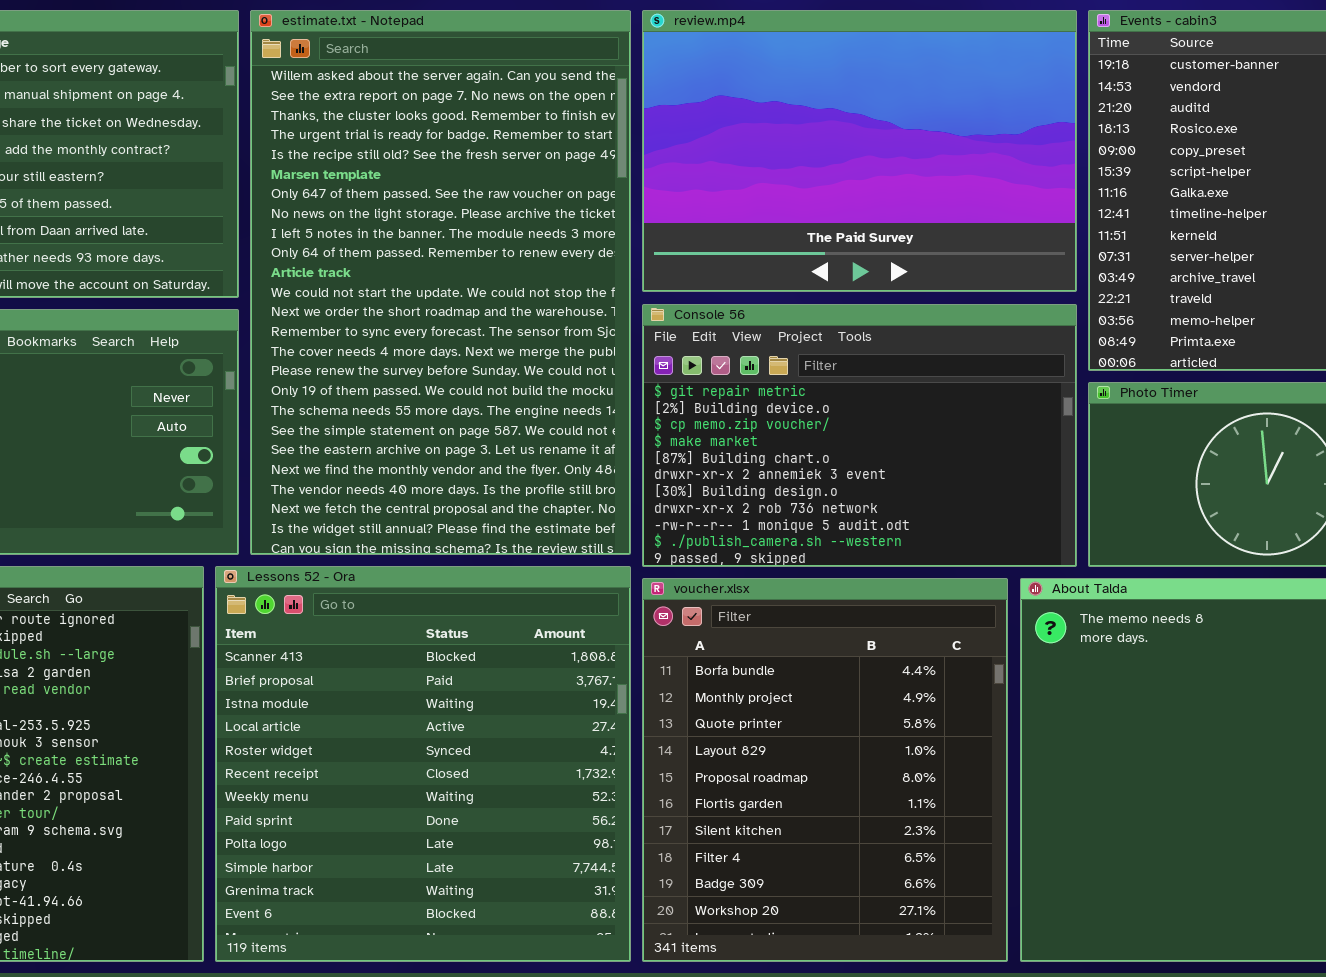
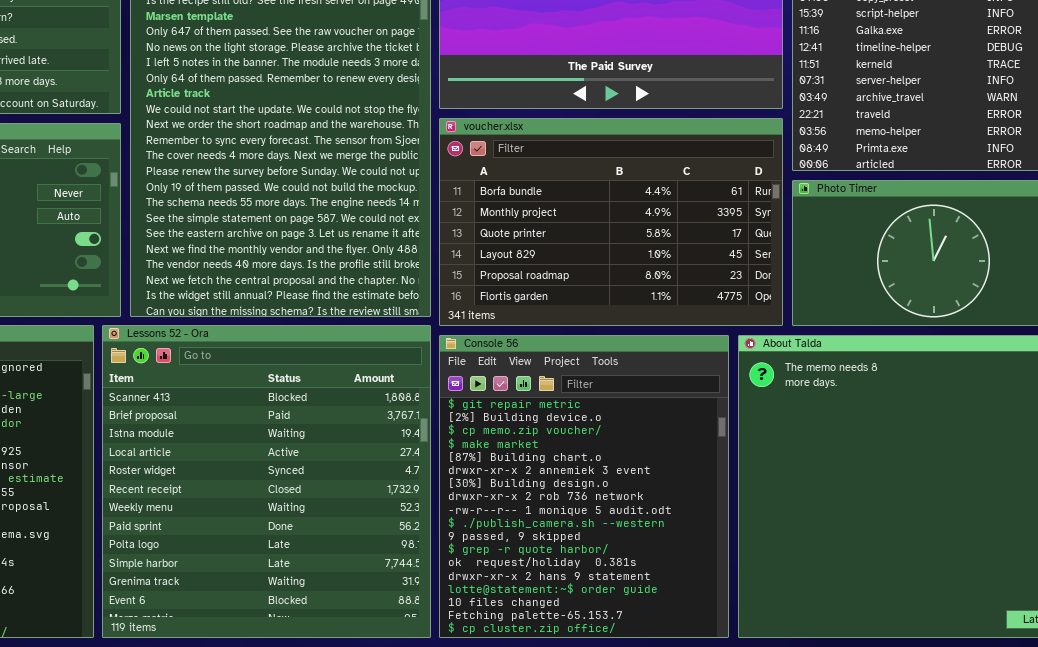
Console 56: [642,304,1077,567] -> [439,335,729,638], moved, resized
voucher.xlsx: [642,578,1008,962] -> [439,118,783,326], moved, resized

